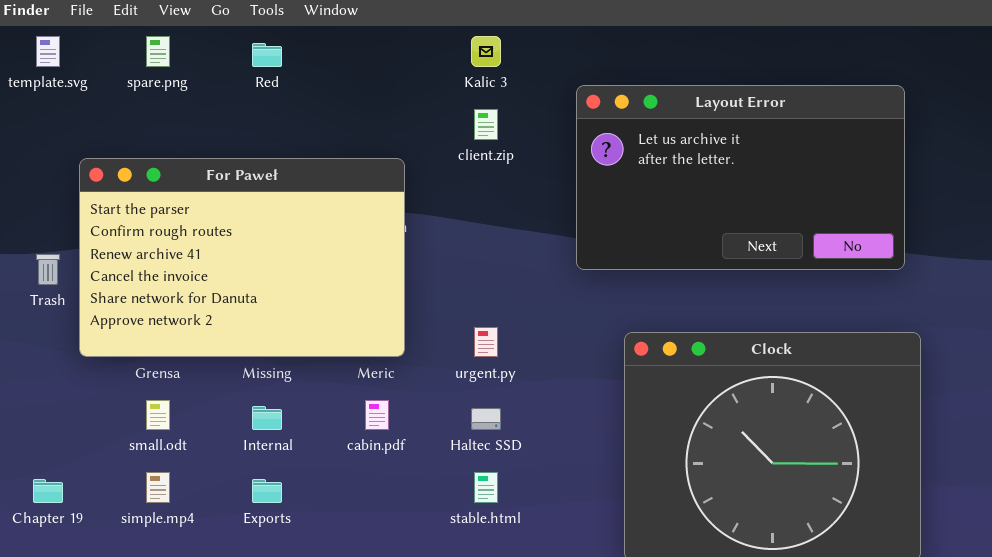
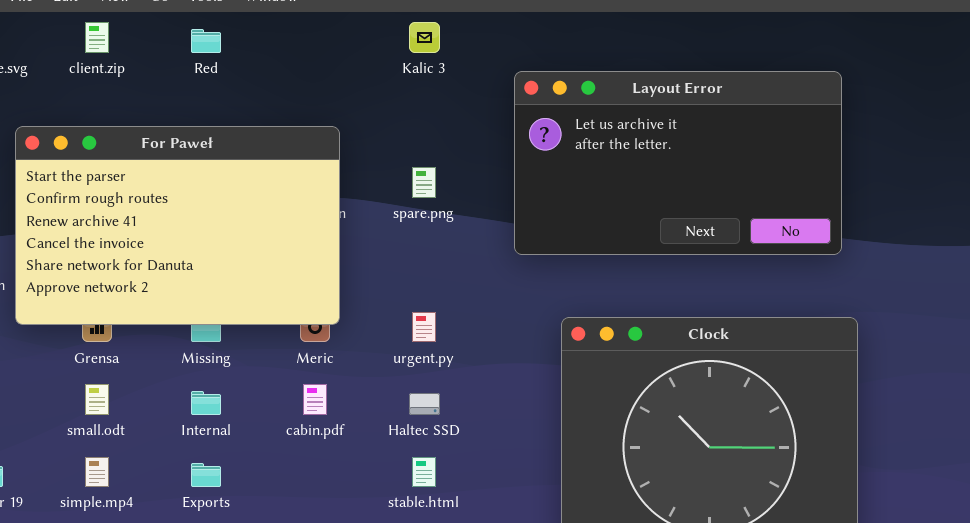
spare.png: [146,36,170,67] -> [412,167,436,198], moved
client.zip: [474,109,498,140] -> [85,22,109,53], moved
For Paweł: [79,158,405,357] -> [15,126,340,325], moved

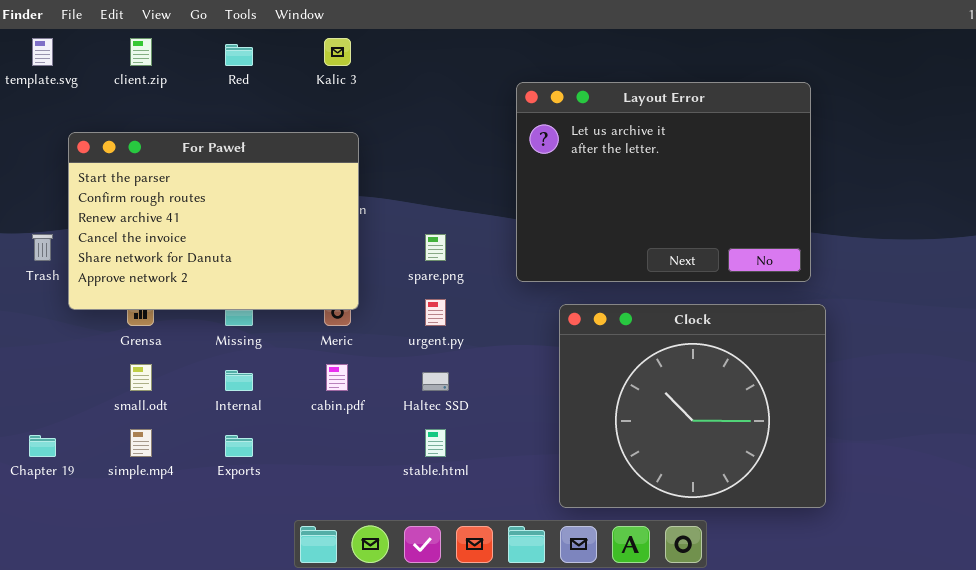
Kalic 3: [409,22,440,53] -> [324,38,351,66], moved
Layout Error: [514,71,842,255] -> [516,82,811,282], resized
spare.png: [412,167,436,198] -> [425,234,446,261], moved

